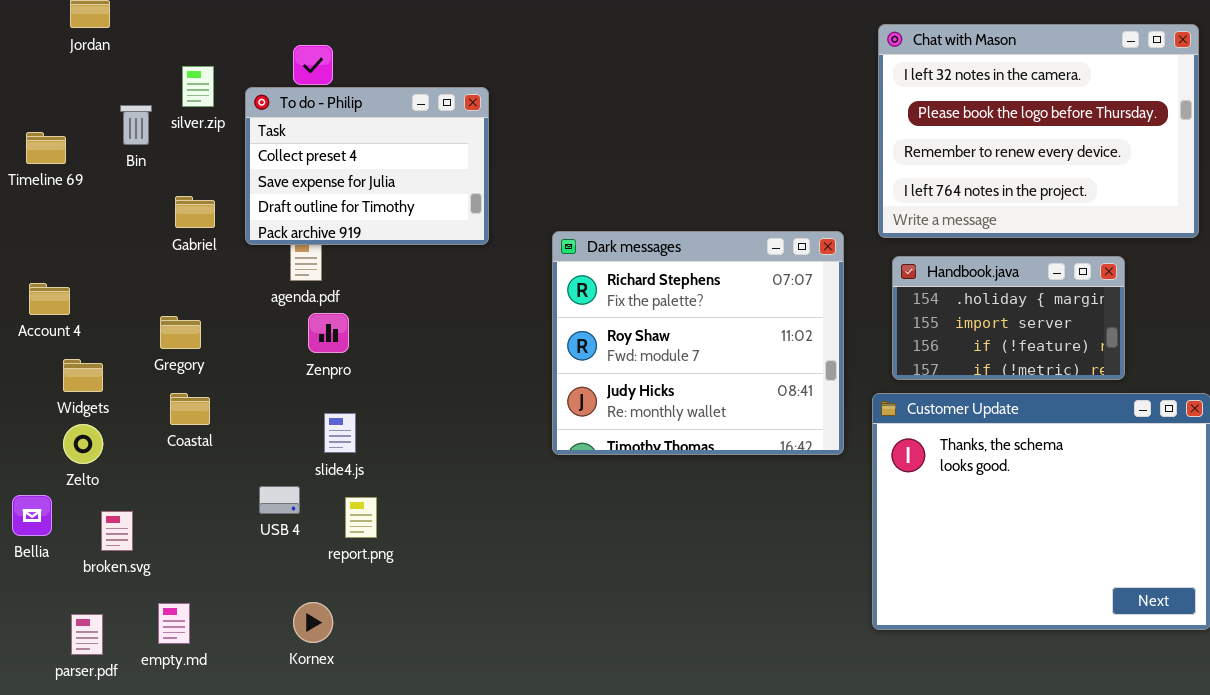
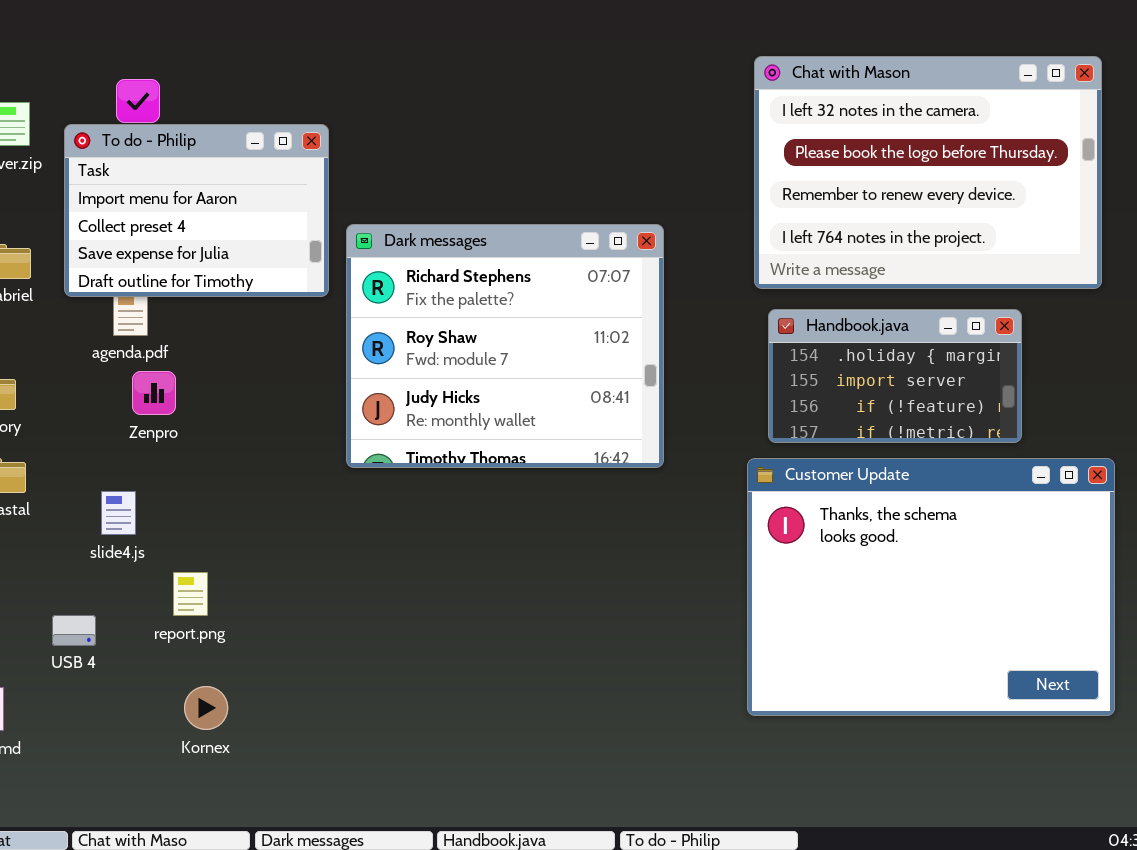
To do - Philip: [245,87,489,245] -> [64,124,329,297], scrolled up 1 row
Dark messages: [552,231,844,455] -> [346,224,664,468], moved
slide4.js: [324,413,356,453] -> [101,491,136,535], moved
USB 4: [259,486,300,514] -> [52,615,96,646], moved
Kornex: [293,602,333,643] -> [184,686,228,730], moved

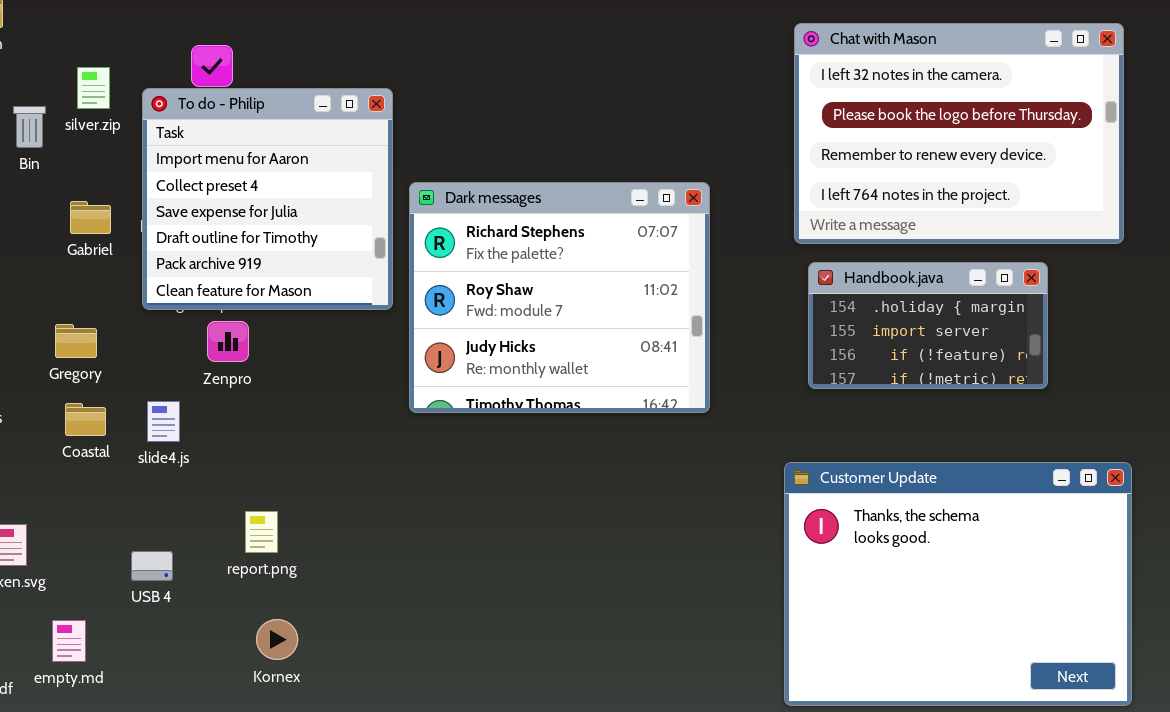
To do - Philip: [64,124,329,297] -> [142,88,393,310], resized
Customer Update: [747,458,1115,716] -> [784,462,1132,706], moved
slide4.js: [101,491,136,535] -> [147,401,180,442], moved

